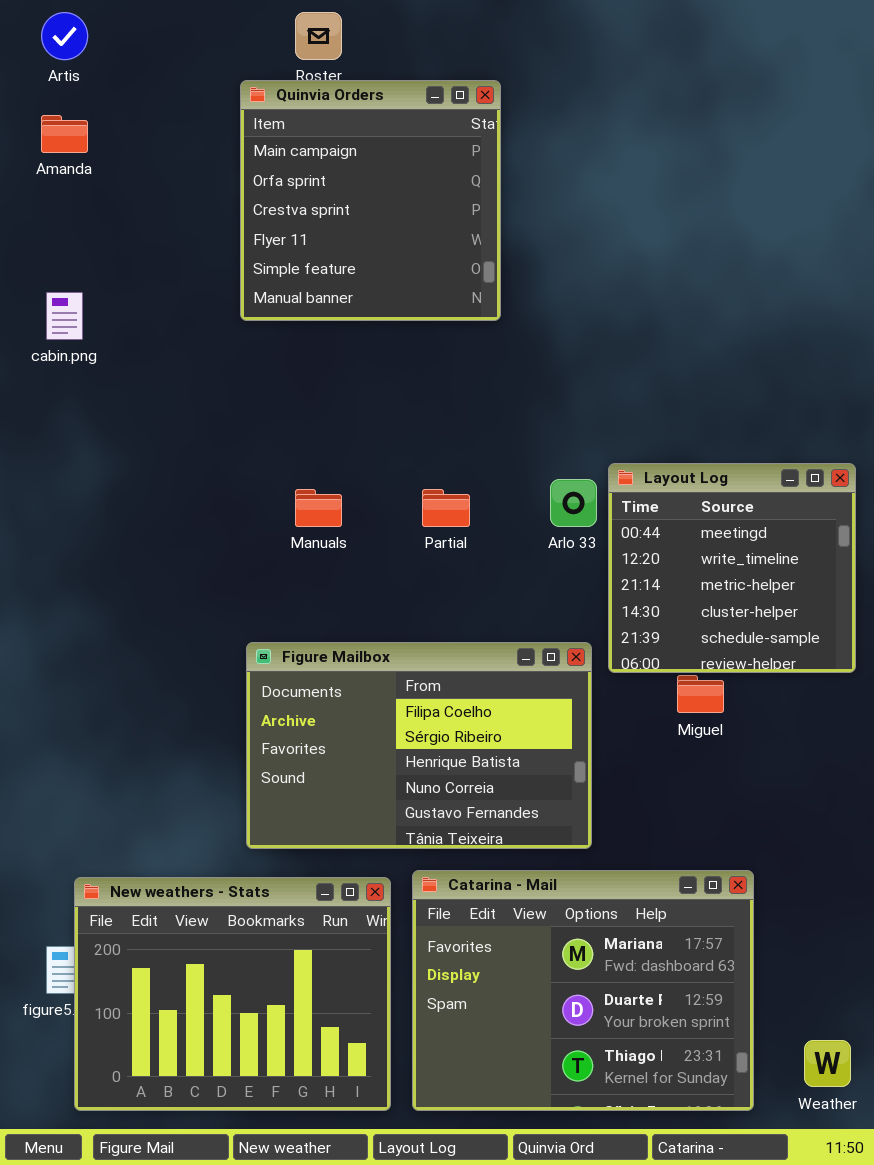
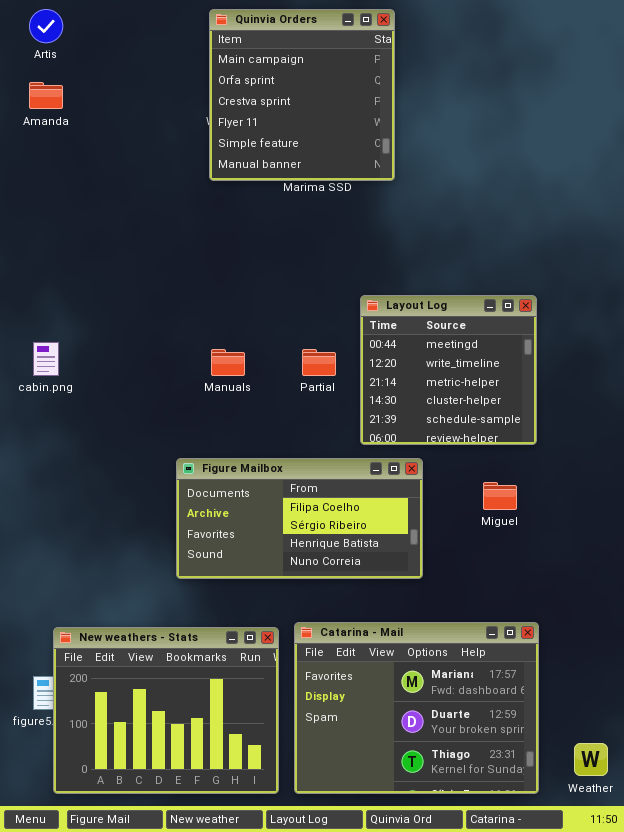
Quinvia Orders: [240,80,501,321] -> [209,9,395,181], moved
cabin.png: [46,292,83,340] -> [33,342,59,376], moved
Layout Log: [608,463,856,673] -> [360,295,537,445], moved
Figure Mailbox: [246,642,592,849] -> [176,458,423,579], resized

